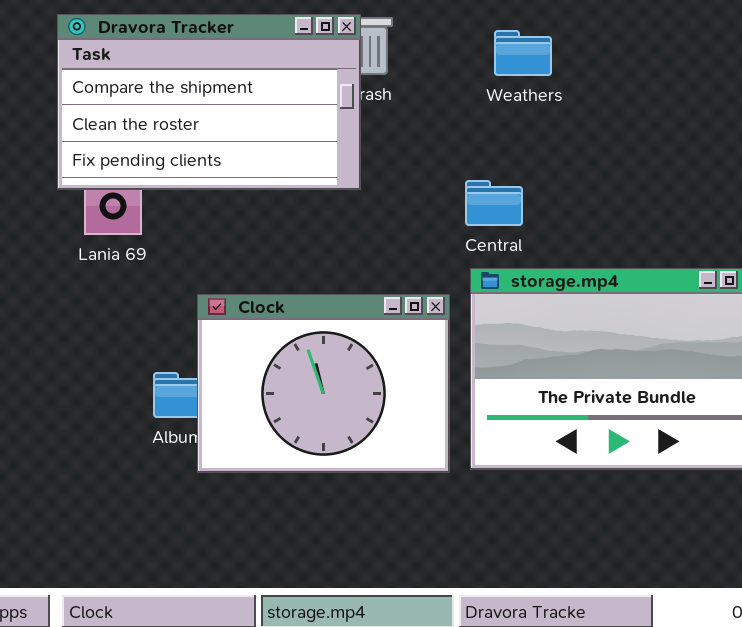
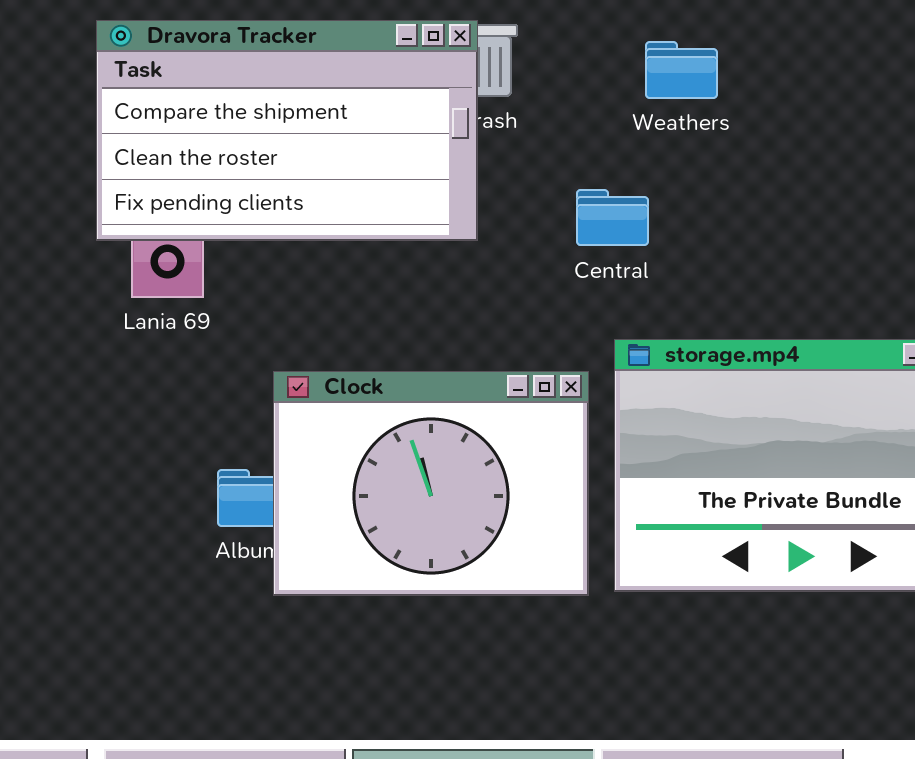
Central: [465,180,523,226] -> [576,189,649,246], moved

